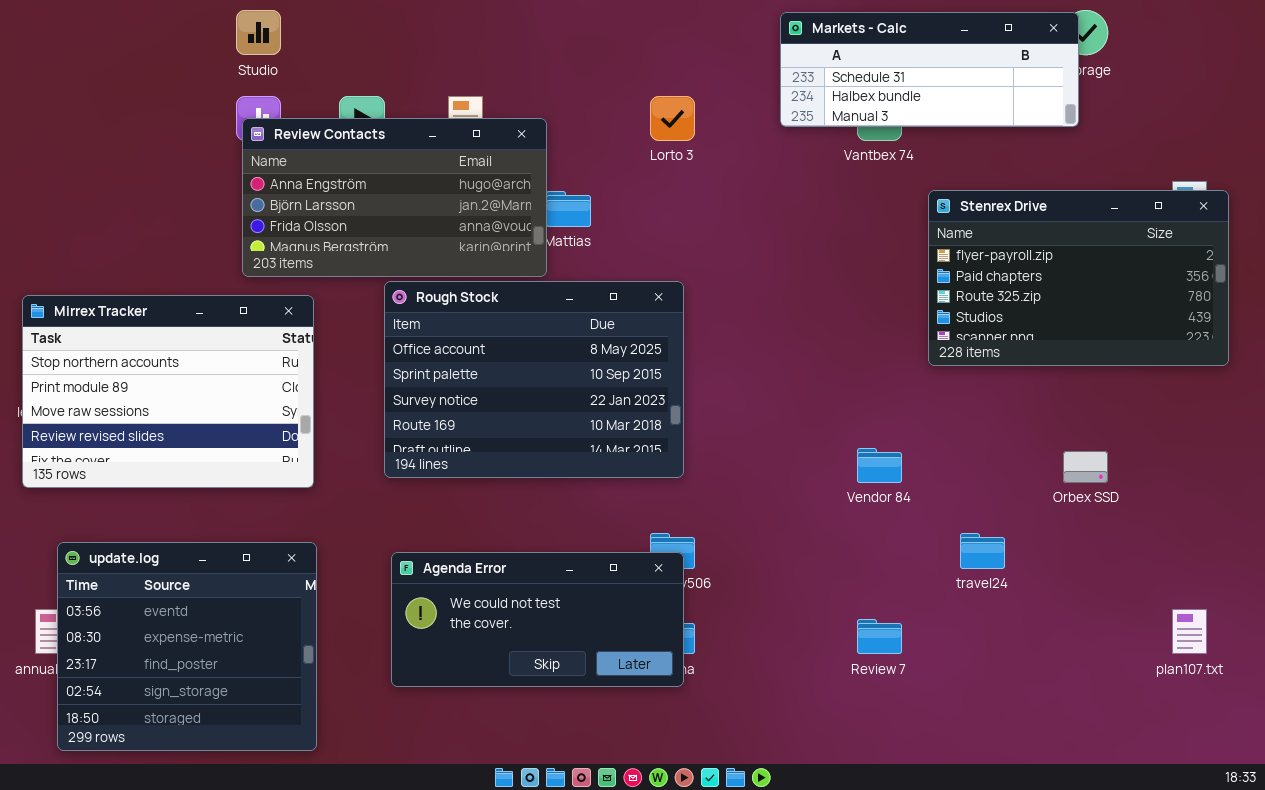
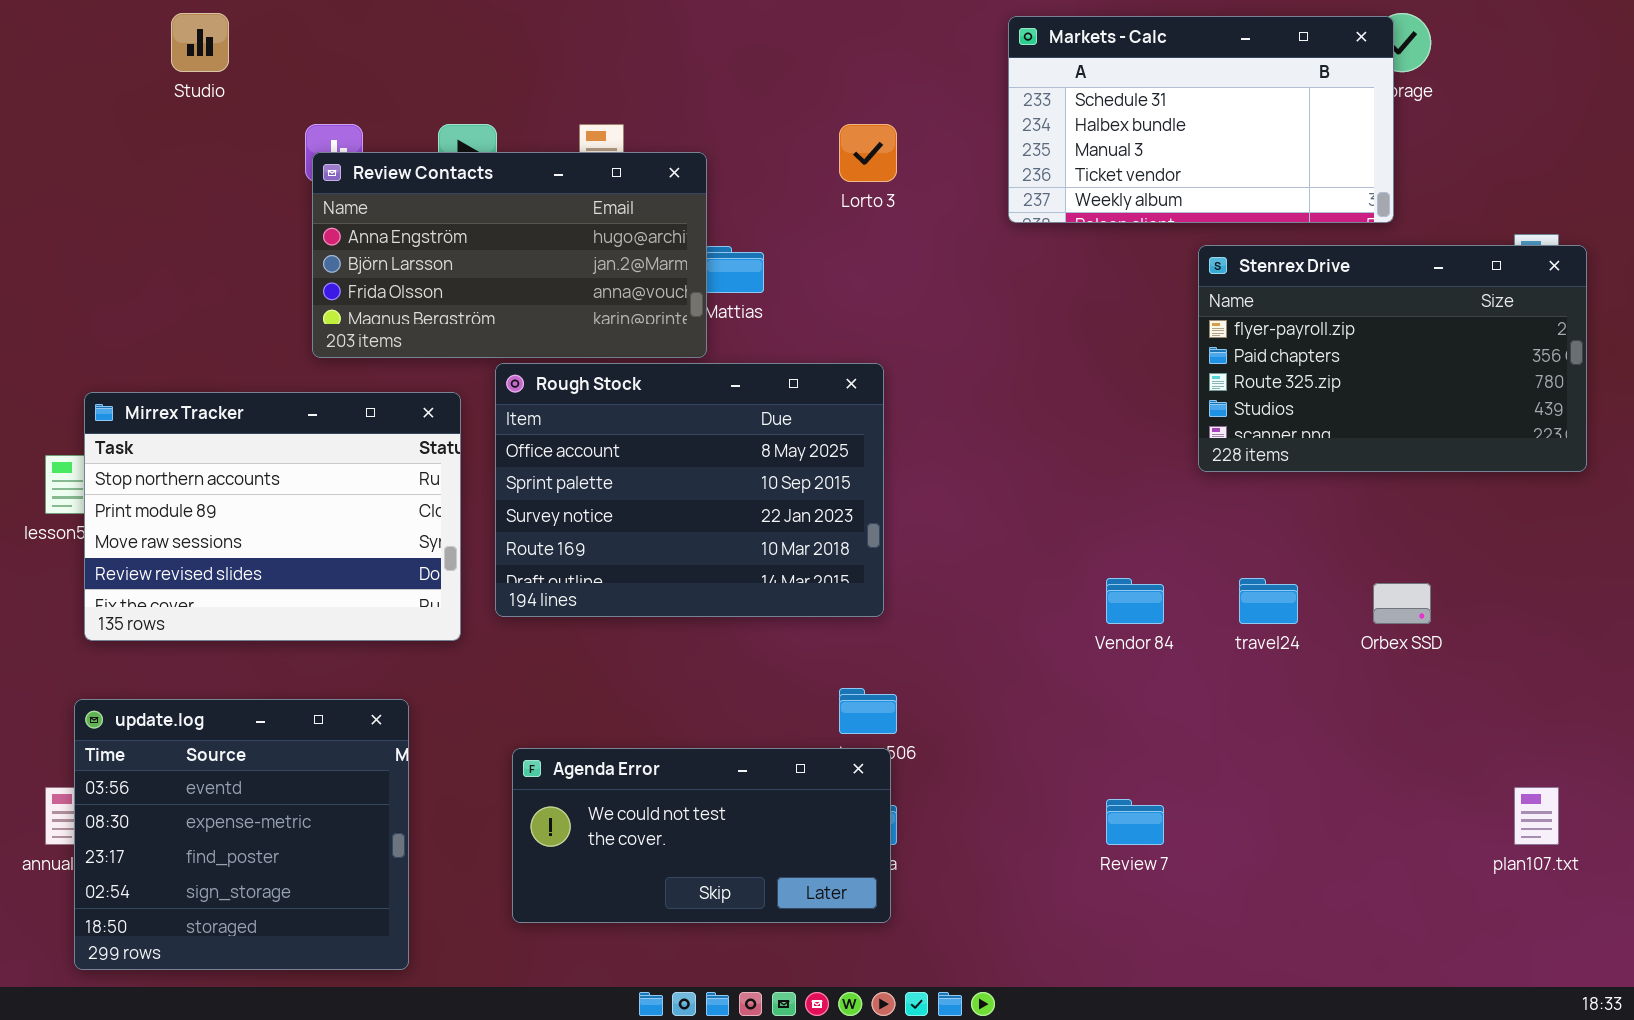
Studio: [236,10,281,55] -> [171,13,229,72], moved
Markets - Calc: [780,12,1079,127] -> [1008,16,1394,223], resized
Mirrex Tracker: [22,295,314,488] -> [84,392,461,641], moved
travel24: [960,533,1005,569] -> [1239,578,1298,624], moved
Agenda Error: [391,552,684,687] -> [512,748,891,923], moved

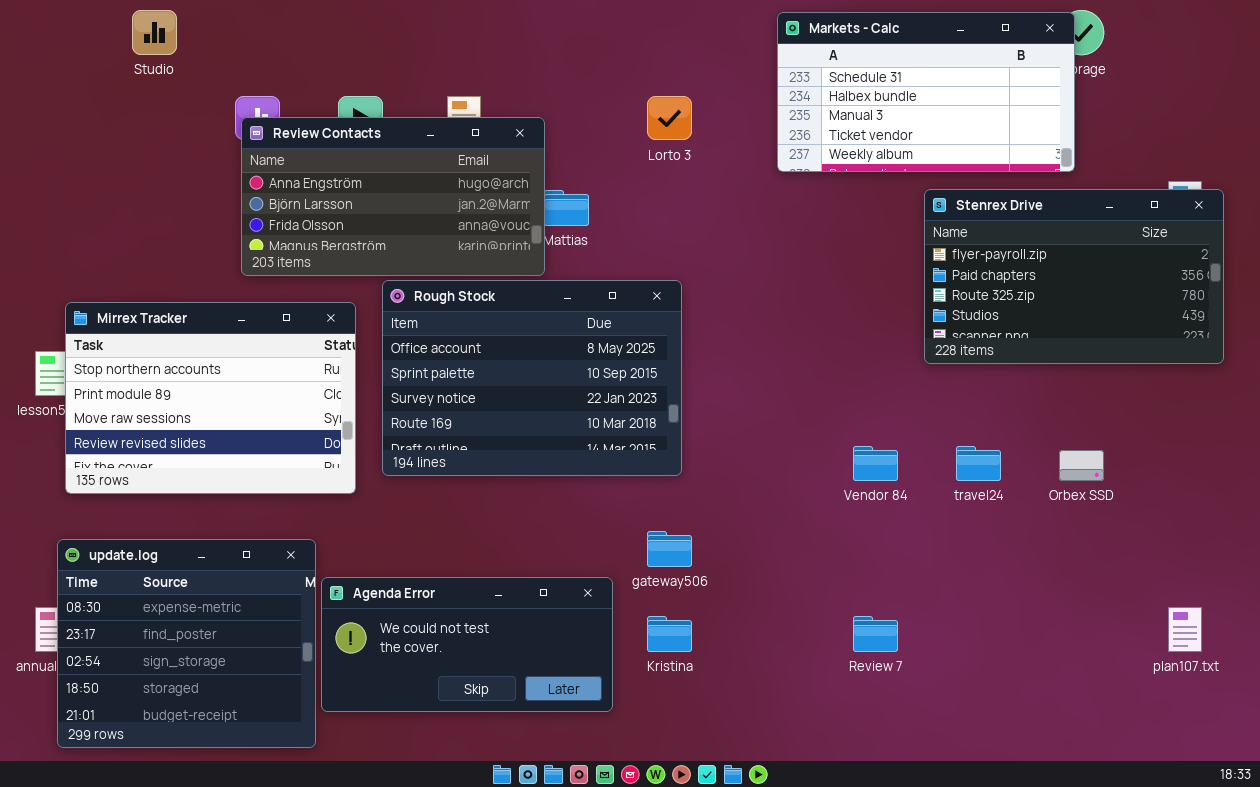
update.log: [74,699,409,970] -> [57,539,316,748], scrolled down 1 row
Agenda Error: [512,748,891,923] -> [321,577,613,712], moved

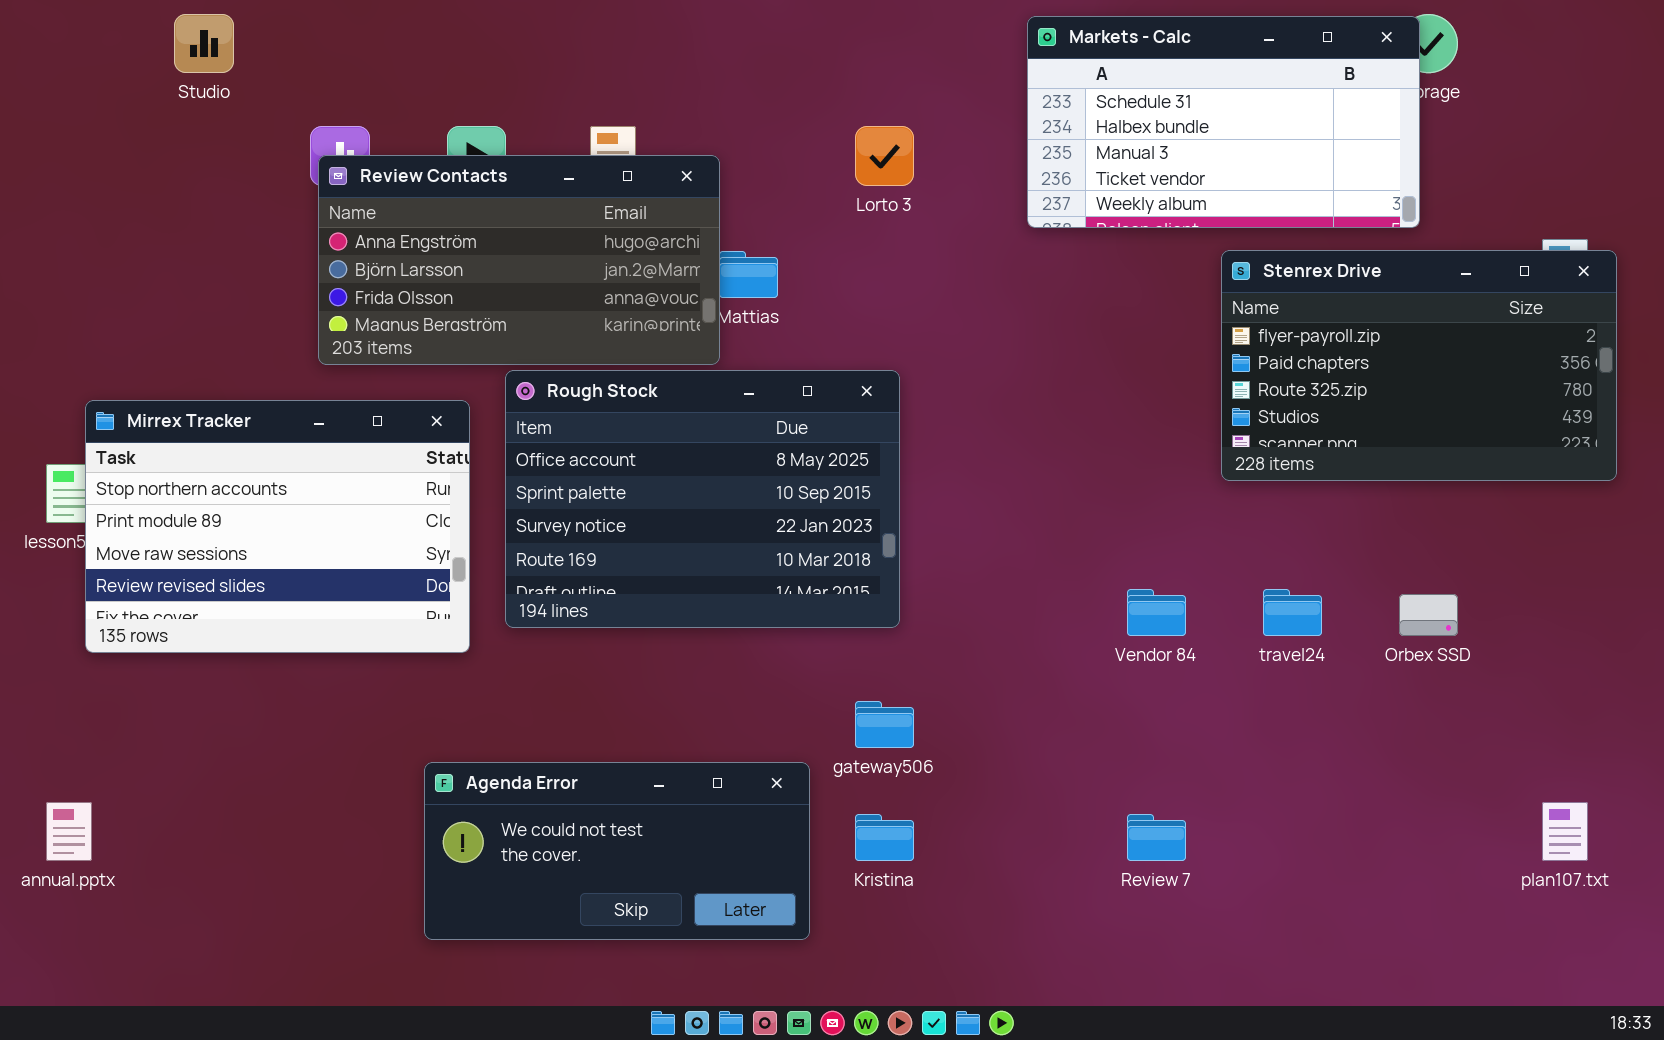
update.log: [57,539,316,748] -> none, closed

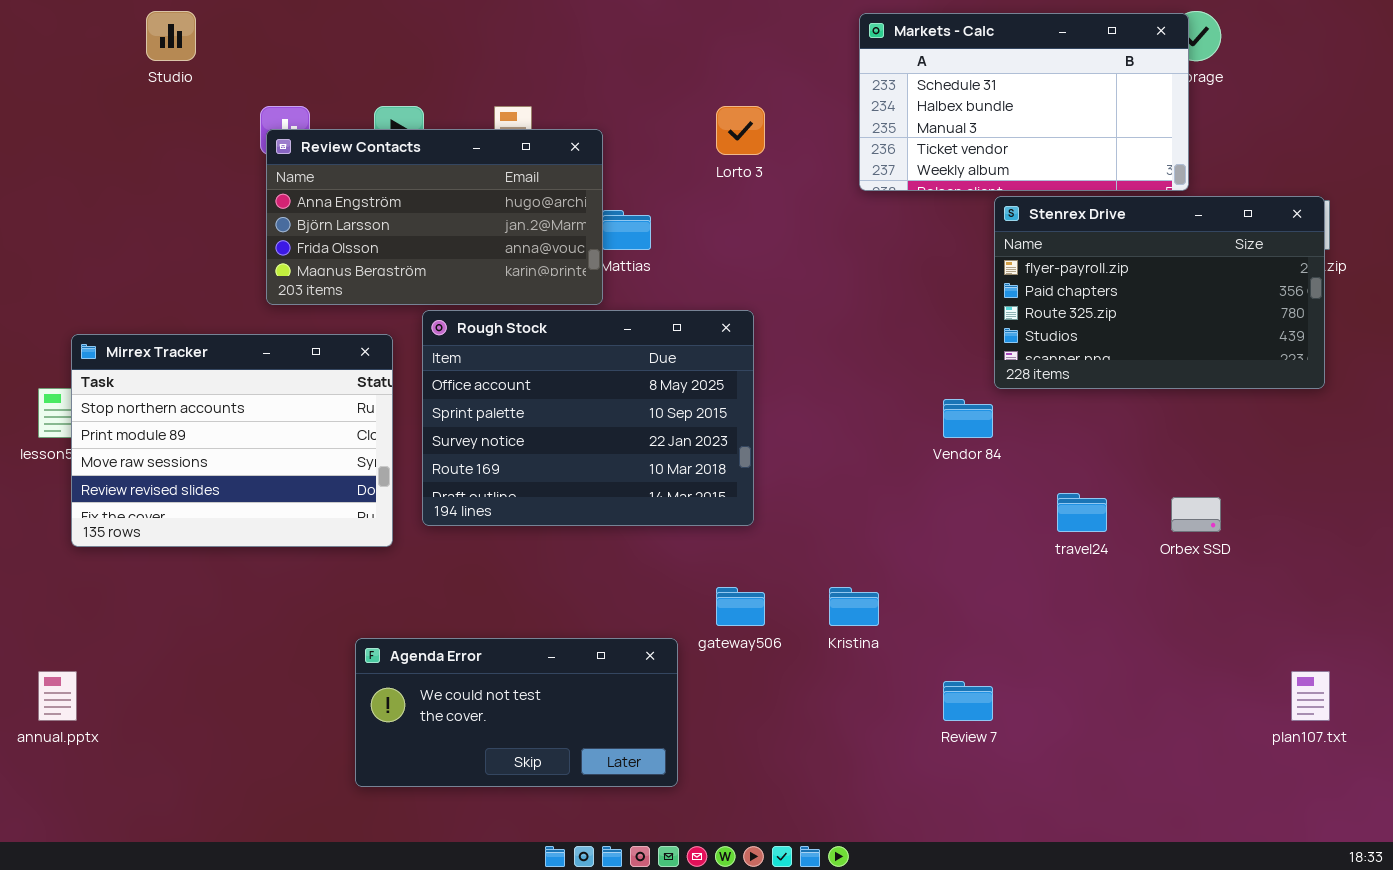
Stenrex Drive: [1221,250,1617,481] -> [994,196,1325,389], moved
Vendor 84: [1127,589,1186,636] -> [943,399,993,438], moved
Kristina: [855,814,914,861] -> [829,587,879,626], moved

